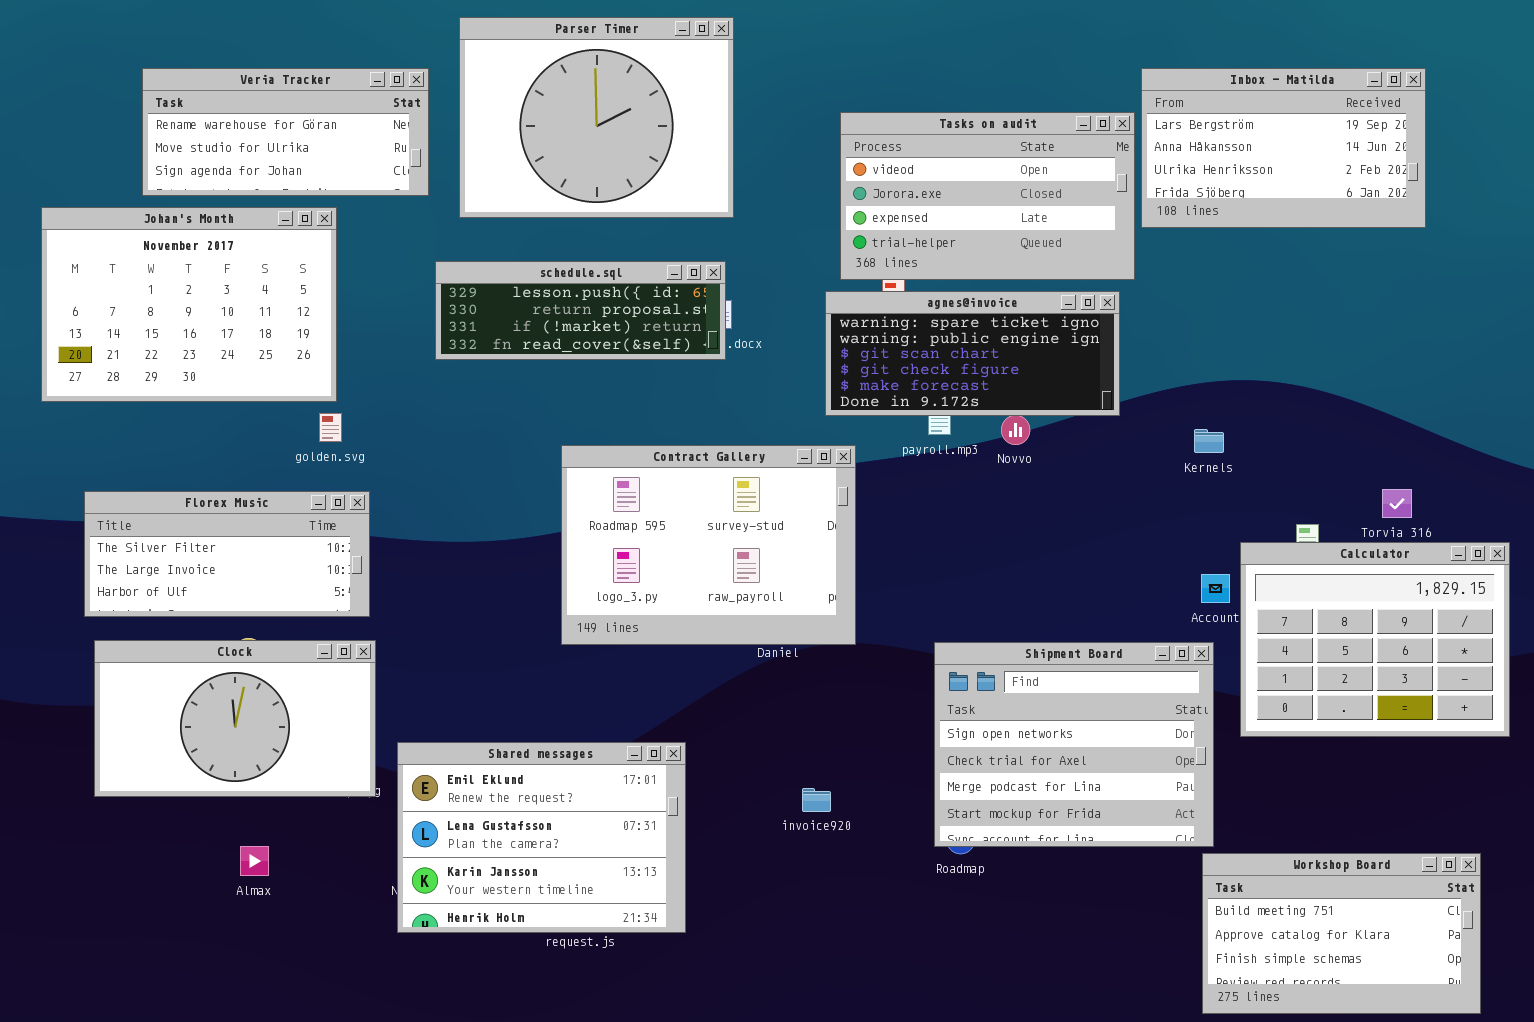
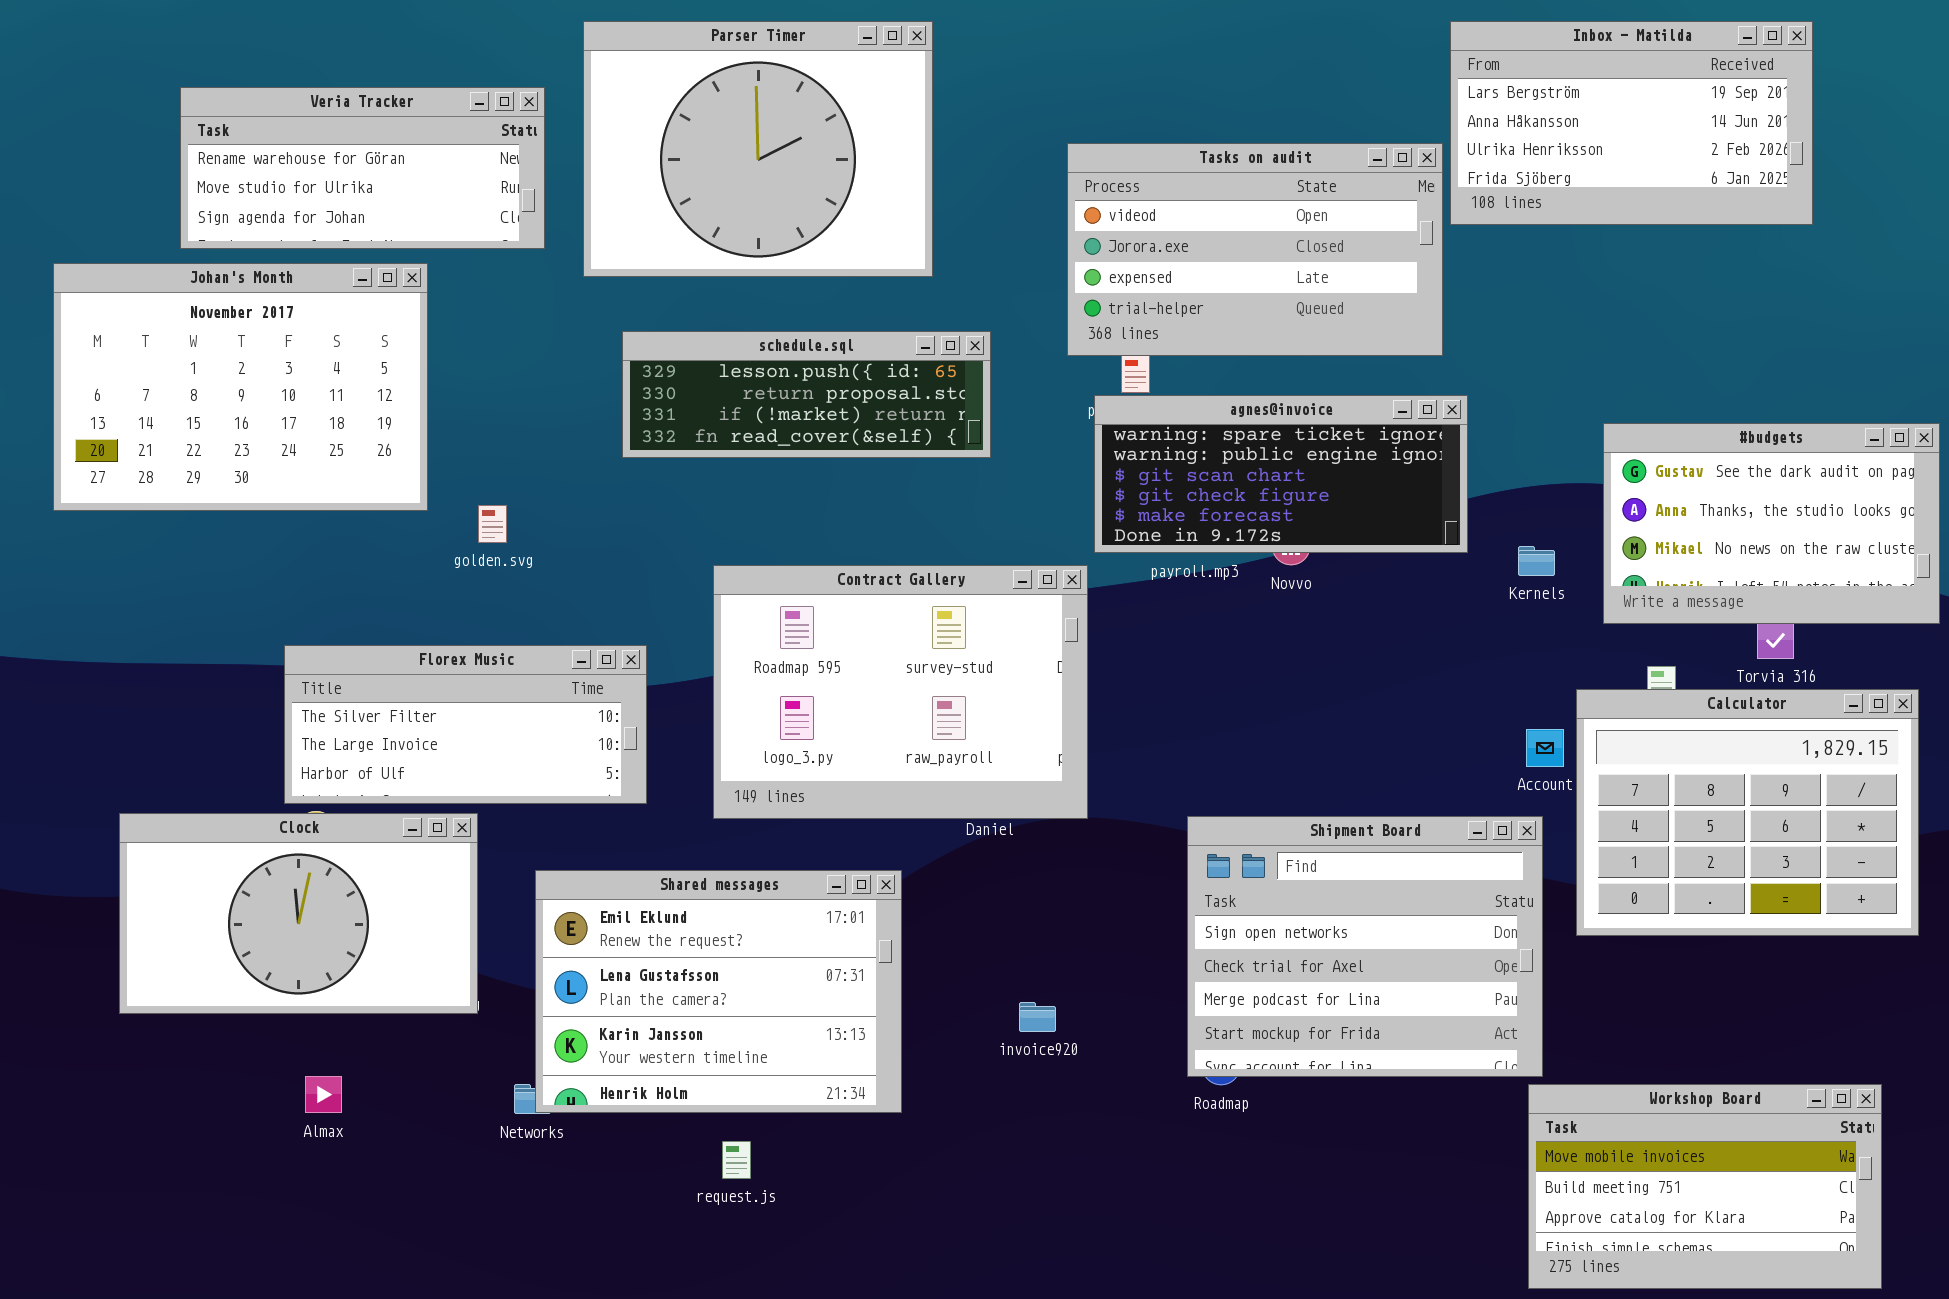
Inbox - Matilda: [1141,68,1426,228] -> [1450,21,1813,225], moved
schedule.sql: [435,261,726,360] -> [622,331,991,458], moved
agnes@invoice: [825,291,1120,416] -> [1094,395,1468,553], moved
#budgets: none -> [1603,423,1940,624], opened
golden.svg: [319,413,342,442] -> [478,505,507,543], moved
Florex Music: [84,491,370,617] -> [284,645,647,804], moved
Shared messages: [397,742,686,933] -> [535,870,902,1113], moved
Workshop Board: [1202,853,1481,1014] -> [1528,1084,1882,1289], scrolled up 1 row

